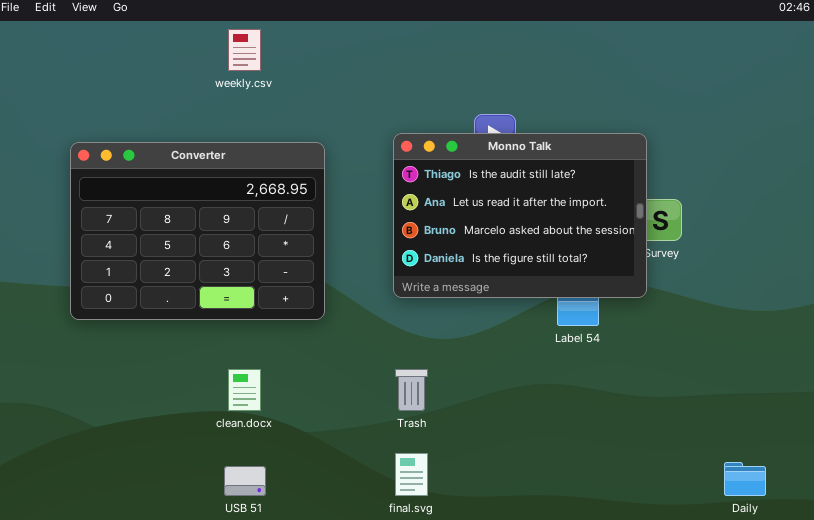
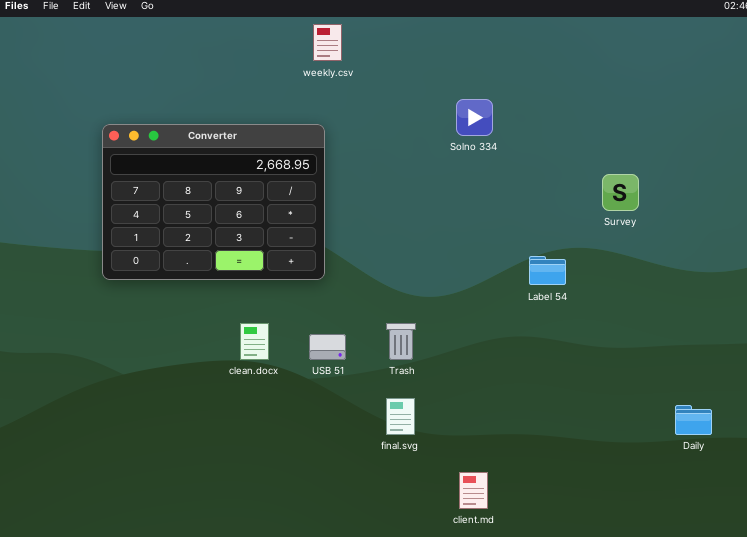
weekly.csv: [228,29,261,71] -> [313,24,342,61], moved
Monno Talk: [393,133,647,298] -> none, closed
USB 51: [224,466,266,496] -> [309,334,346,360], moved

